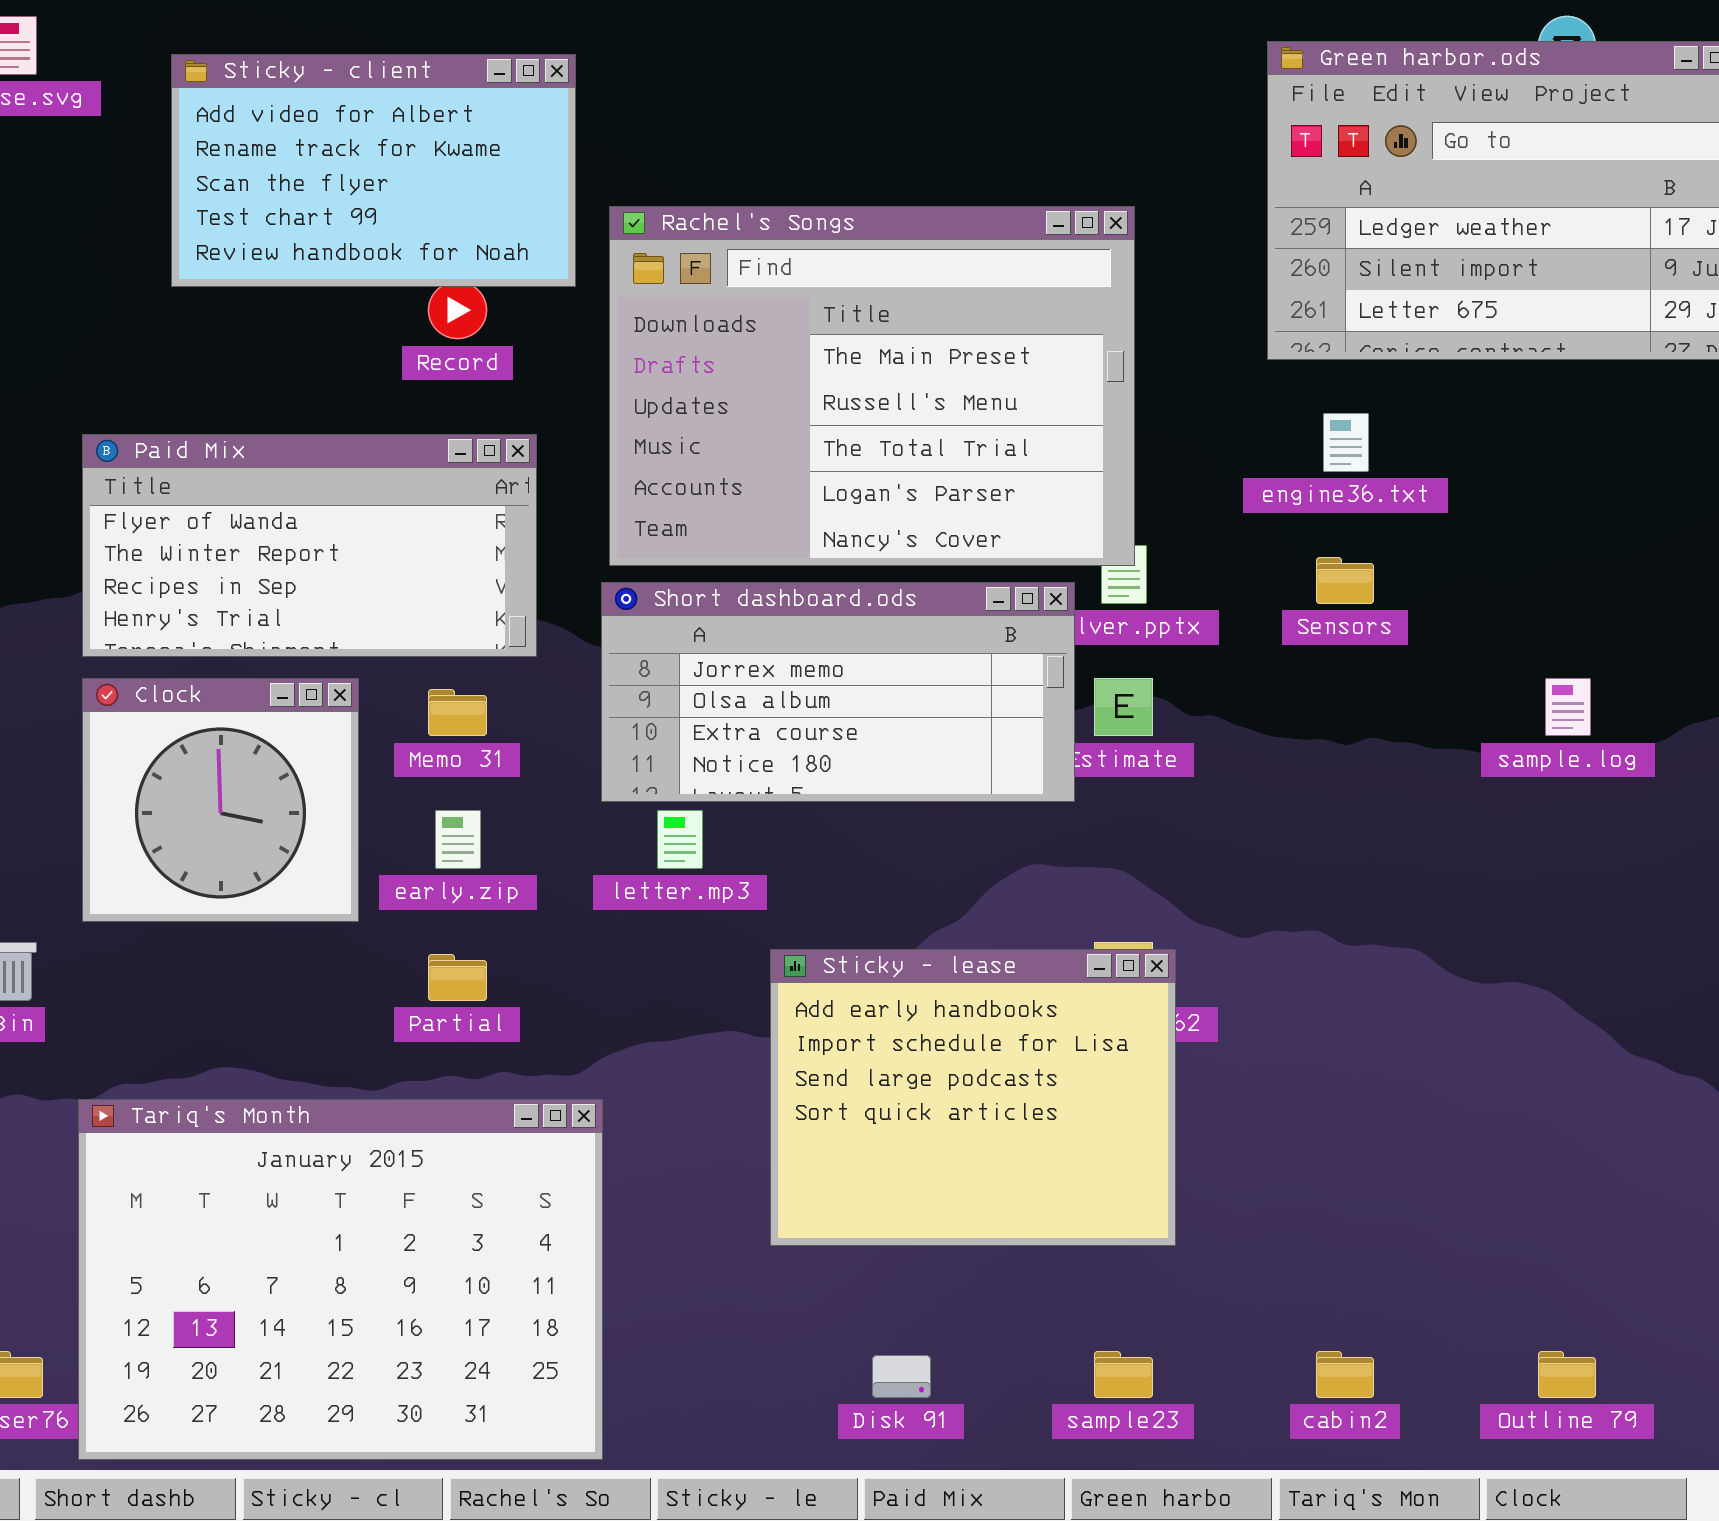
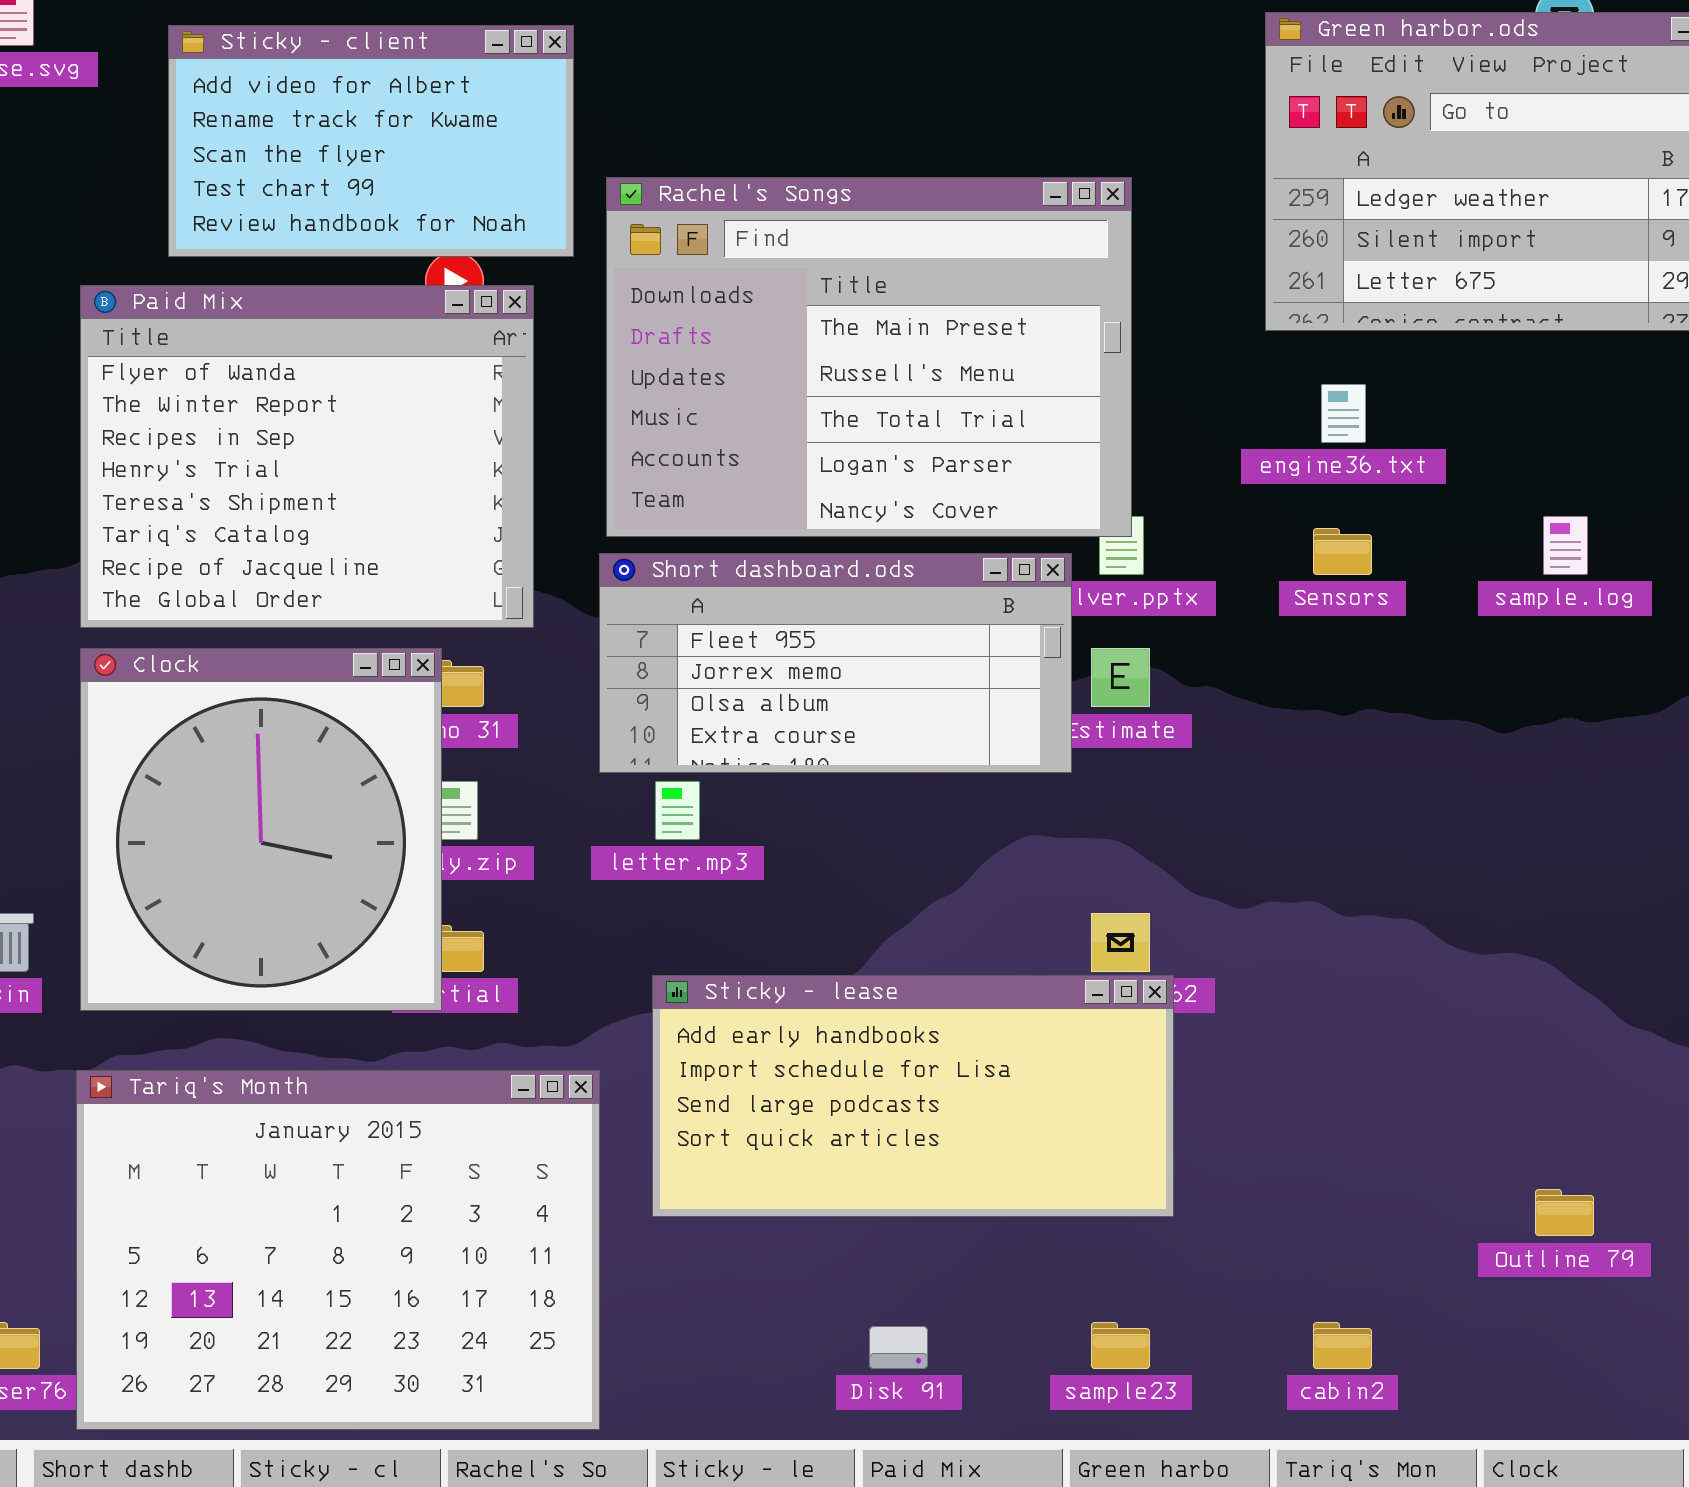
Paid Mix: [82,434,537,657] -> [80,285,534,628], resized
Short dashboard.ods: [601,582,1075,802] -> [599,553,1072,773], scrolled up 1 row
Clock: [82,678,359,922] -> [80,648,442,1011], resized
sample.log: [1545,678,1591,736] -> [1543,516,1588,575], moved
Sticky - lease: [770,949,1176,1246] -> [652,975,1174,1217], resized
Outline 79: [1538,1351,1596,1398] -> [1535,1189,1594,1236], moved

